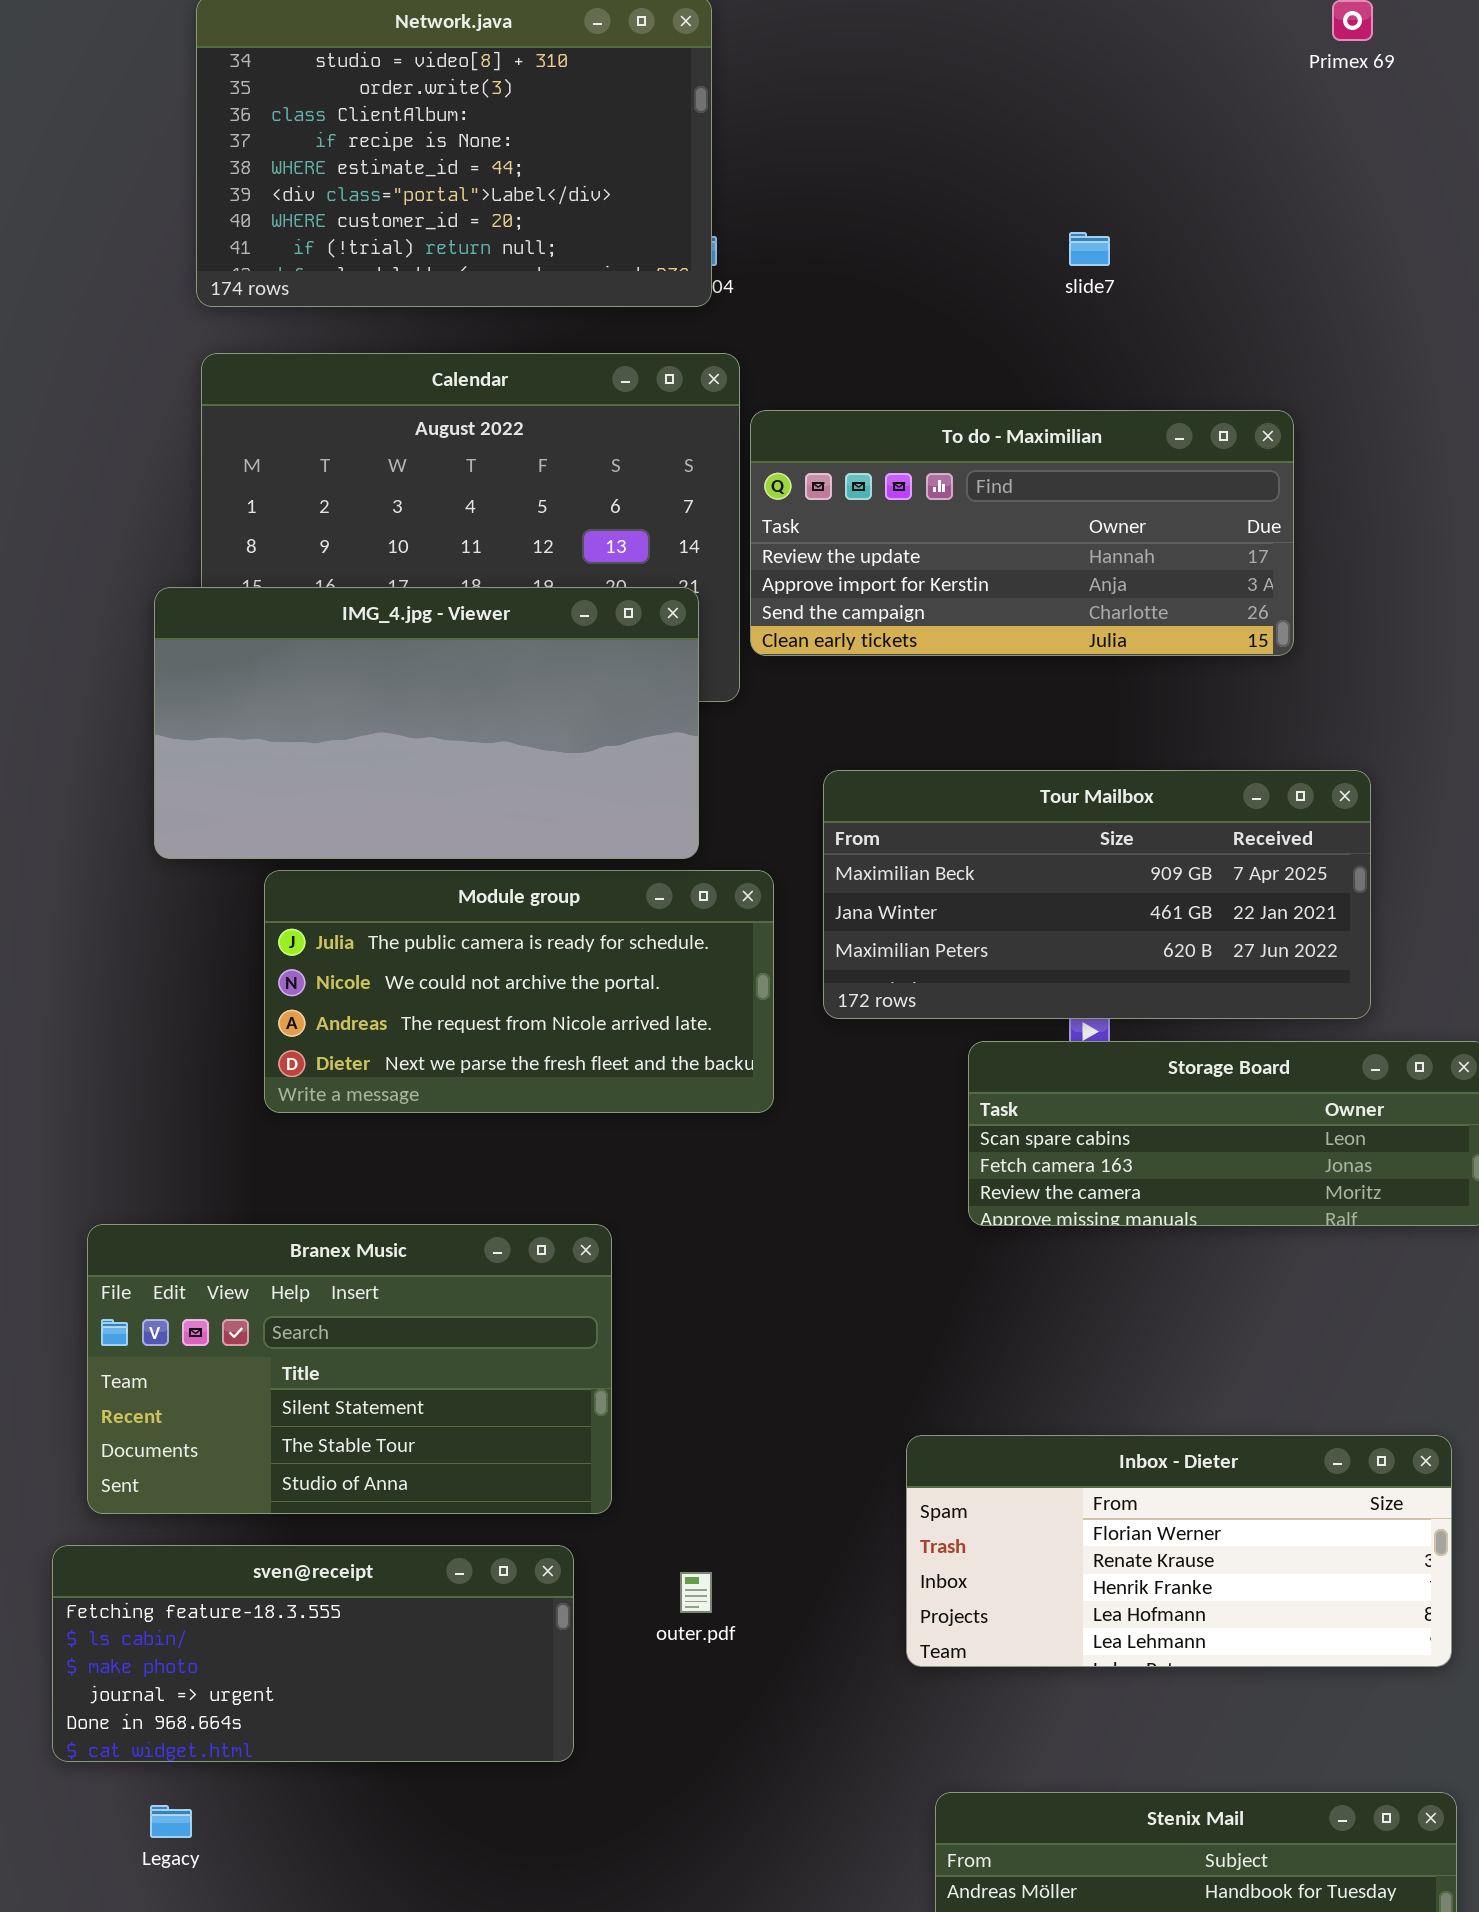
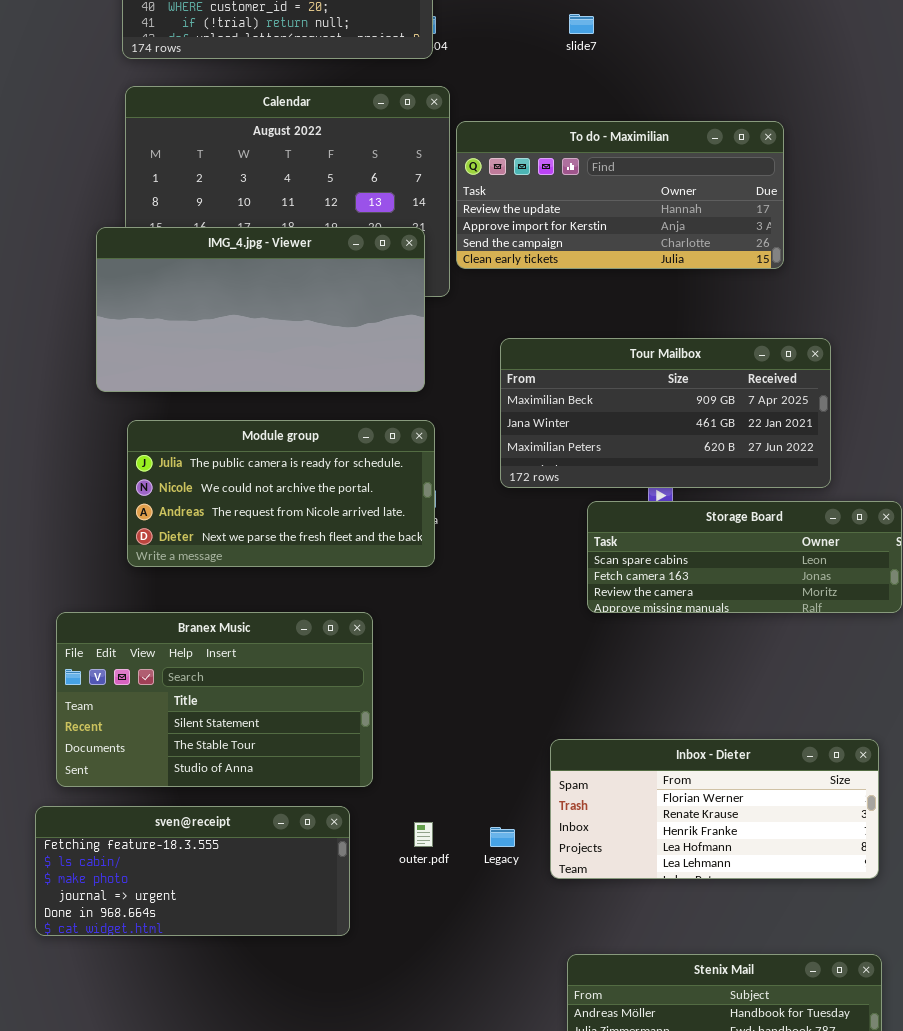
slide7: [1069,232,1110,266] -> [569,14,594,34], moved
Module group: [264,870,774,1113] -> [127,420,435,567], moved
Legacy: [150,1805,192,1838] -> [490,827,515,847], moved

